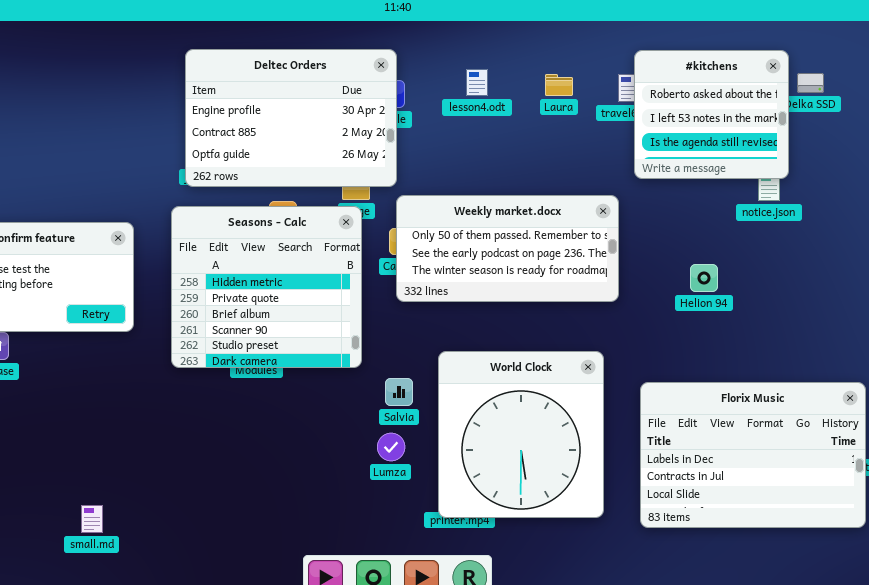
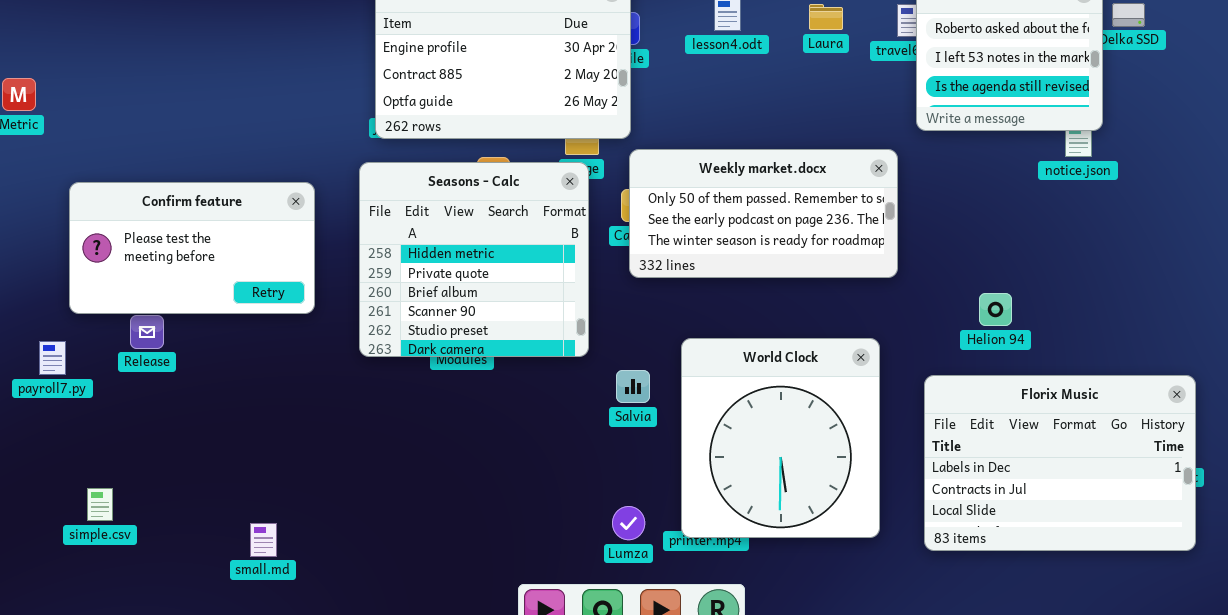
Helion 94: [690,264,718,292] -> [979,293,1012,326], moved
Lumza: [377,433,405,461] -> [612,506,645,540], moved

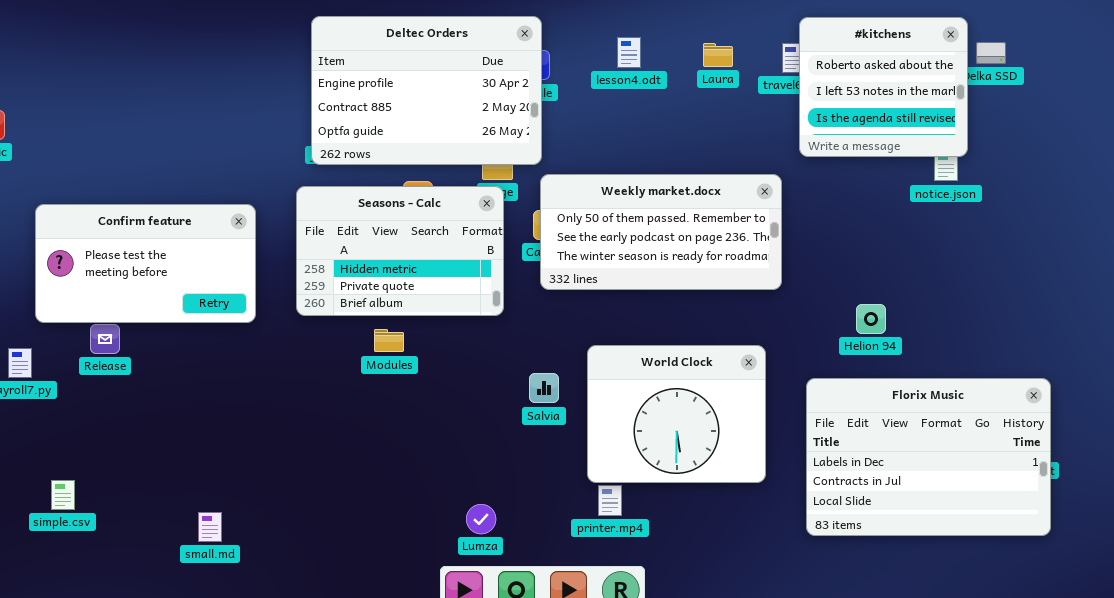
Seasons - Calc: [359,162,589,357] -> [296,186,504,316], resized
World Clock: [681,338,880,538] -> [587,345,766,483], resized
Lumza: [612,506,645,540] -> [466,504,496,534], moved

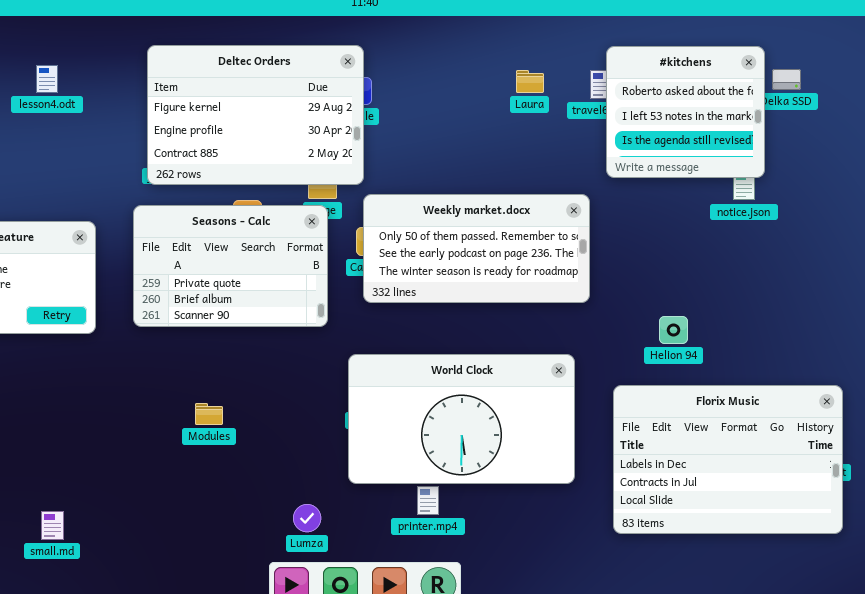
Deltec Orders: [311,16,542,165] -> [147,45,364,185], scrolled up 1 row
lesson4.odt: [617,37,641,68] -> [36,65,58,93], moved
Seasons - Calc: [296,186,504,316] -> [133,205,328,327], scrolled down 1 row
Modules: [374,329,404,352] -> [195,403,223,425], moved
World Clock: [587,345,766,483] -> [348,354,575,484], resized

